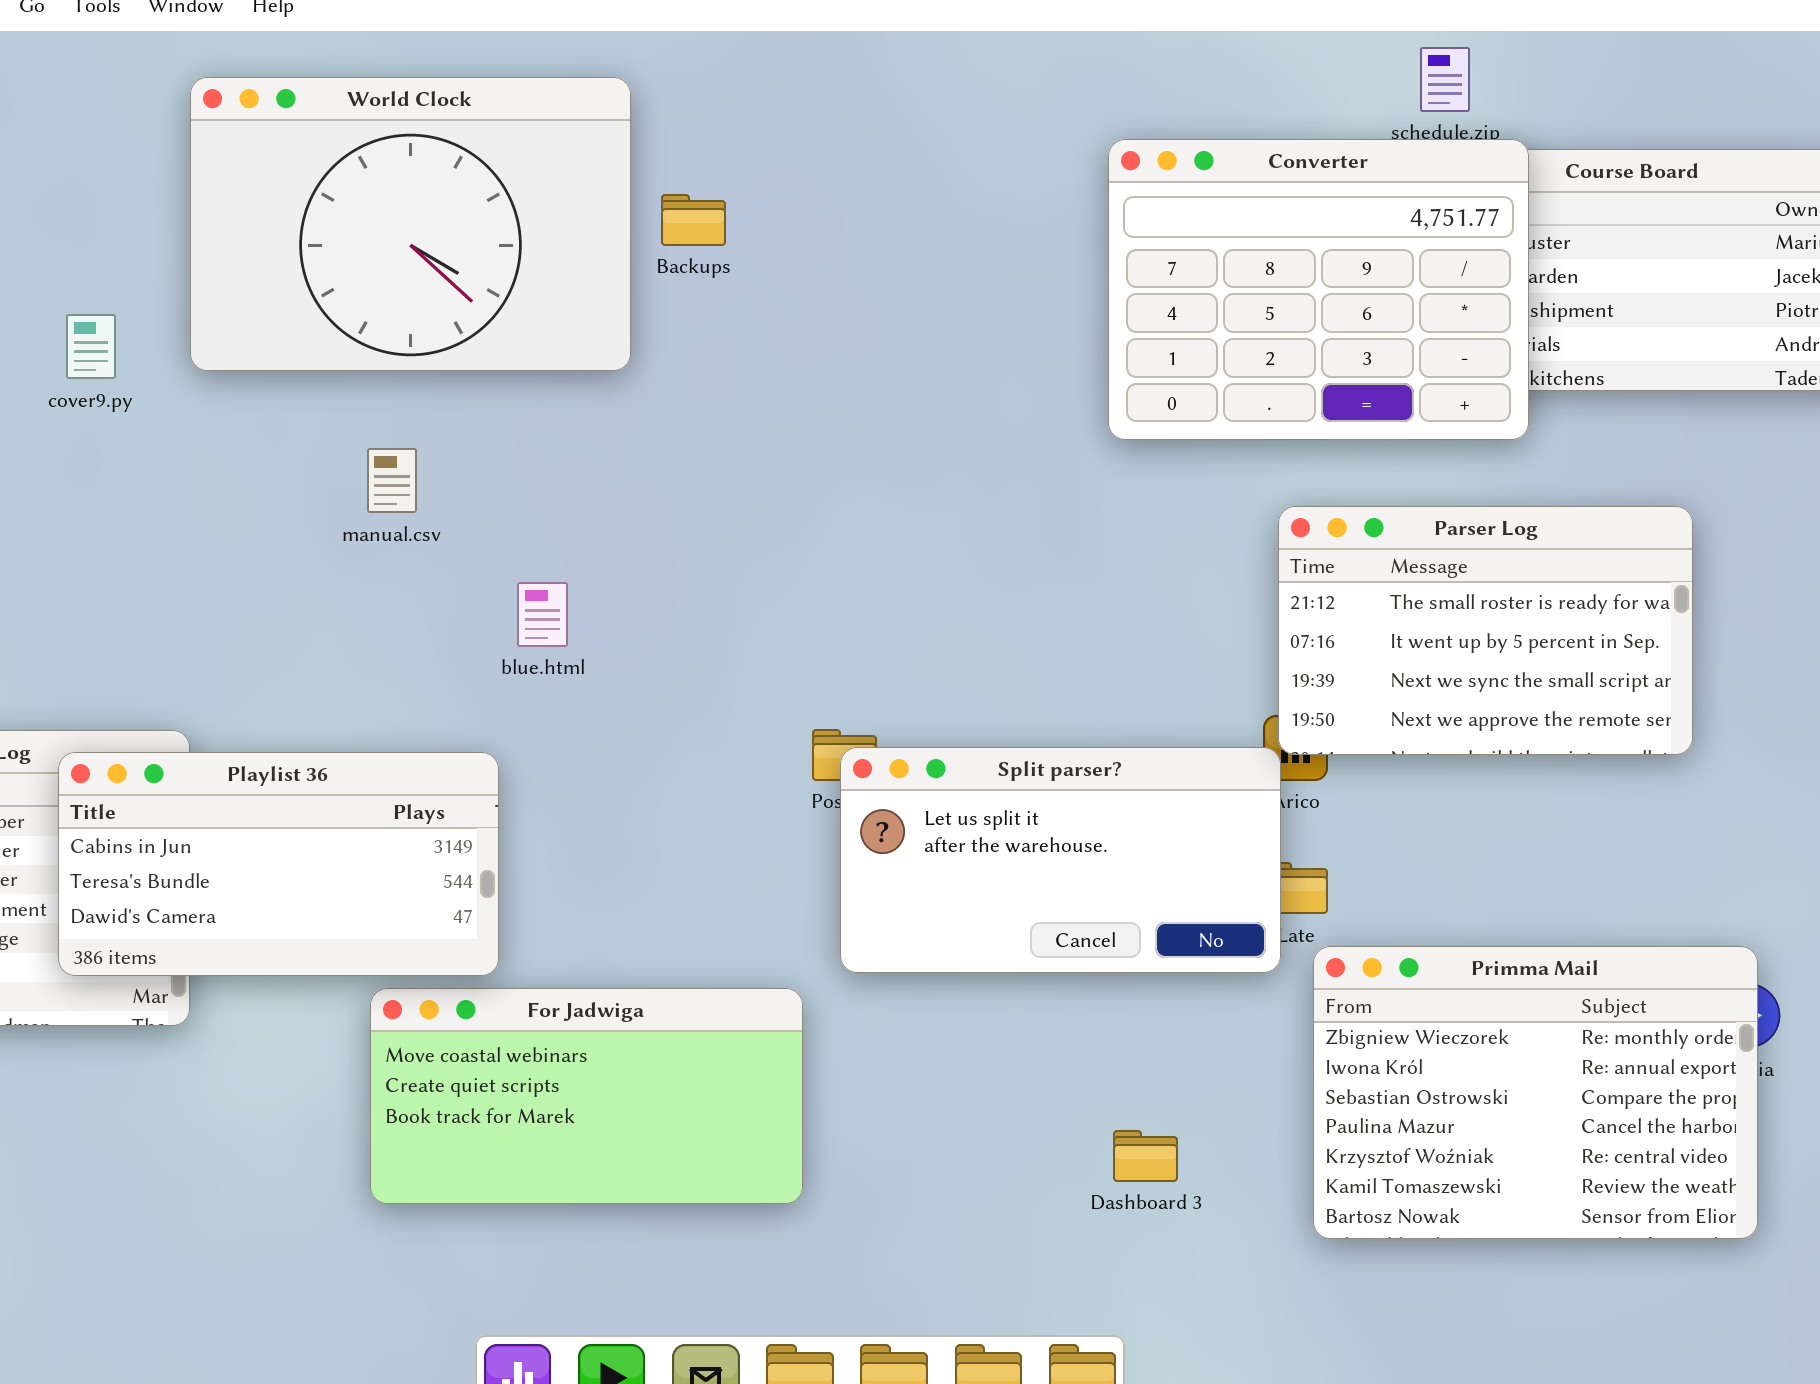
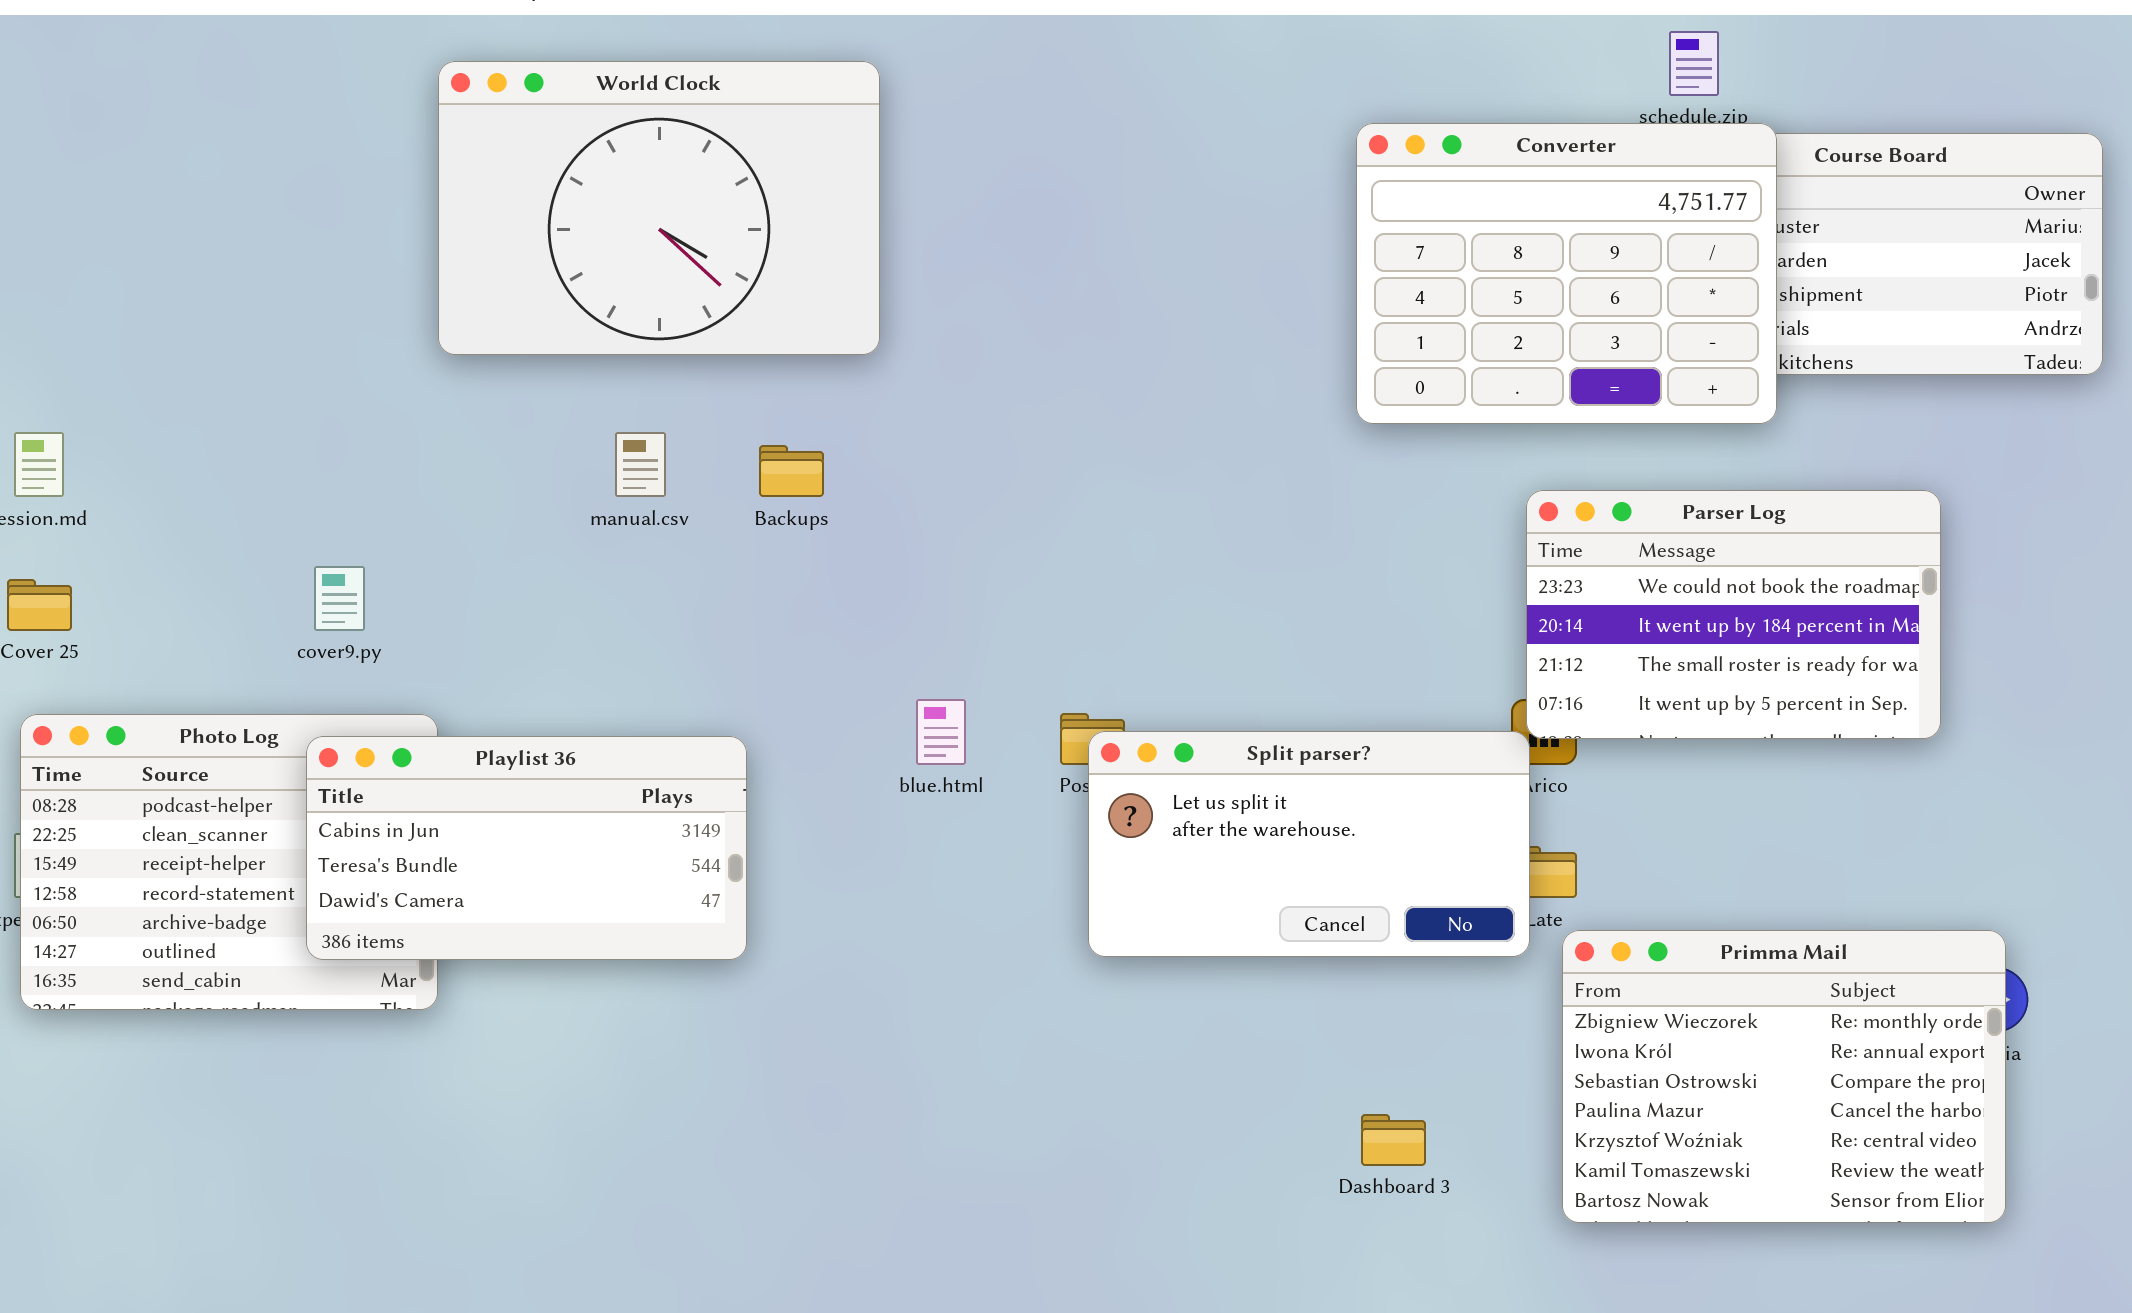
Backups: [661,194,726,246] -> [759,445,824,497], moved
cover9.py: [66,314,116,379] -> [314,566,365,631], moved
Parser Log: [1278,506,1693,755] -> [1526,490,1941,739], scrolled up 2 rows
blue.html: [517,582,568,647] -> [916,699,966,765], moved
For Jadwiga: [370,988,803,1204] -> none, closed

